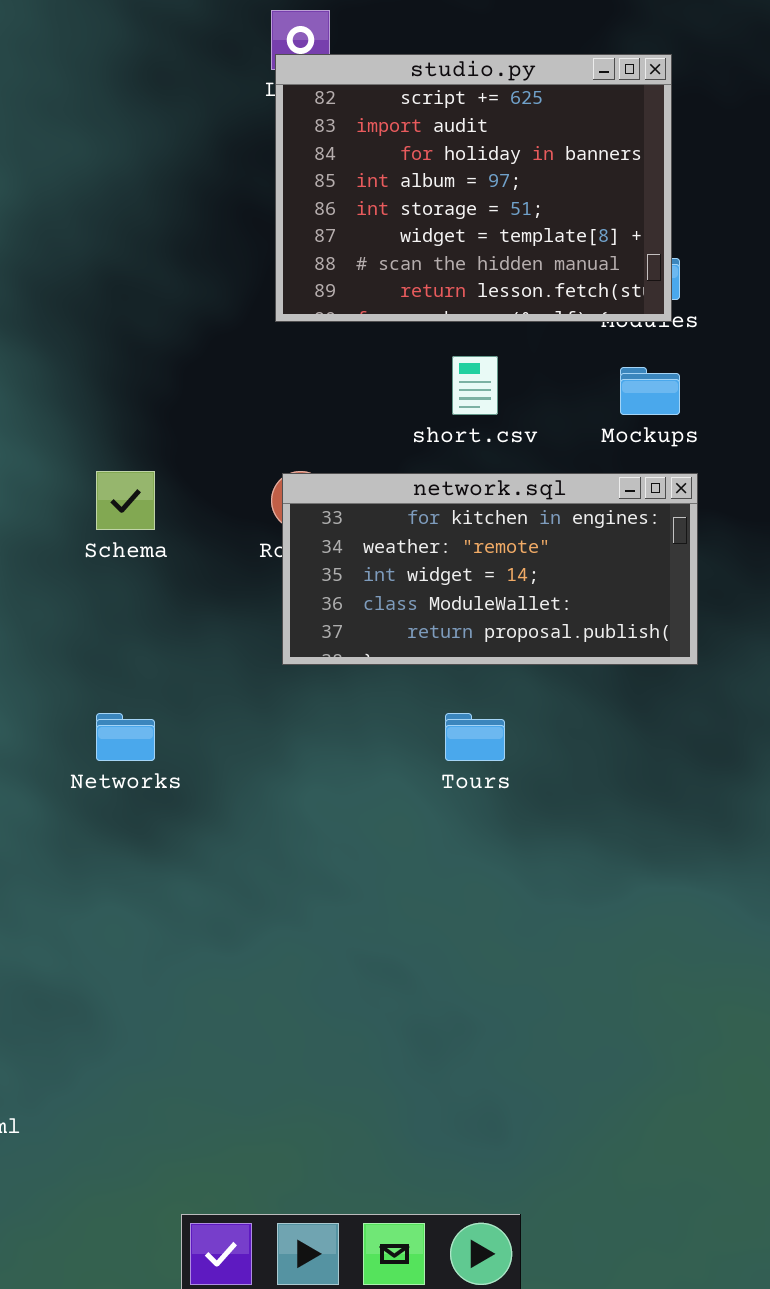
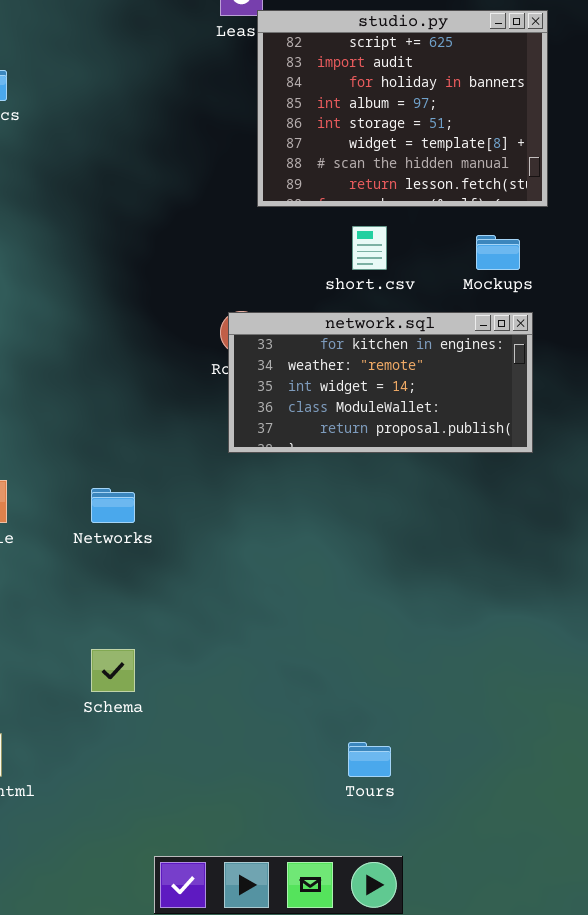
studio.py: [275,54,672,322] -> [257,10,548,207], moved
Schema: [96,471,155,530] -> [91,649,135,692], moved
Tours: [445,713,505,761] -> [348,742,391,777], moved

